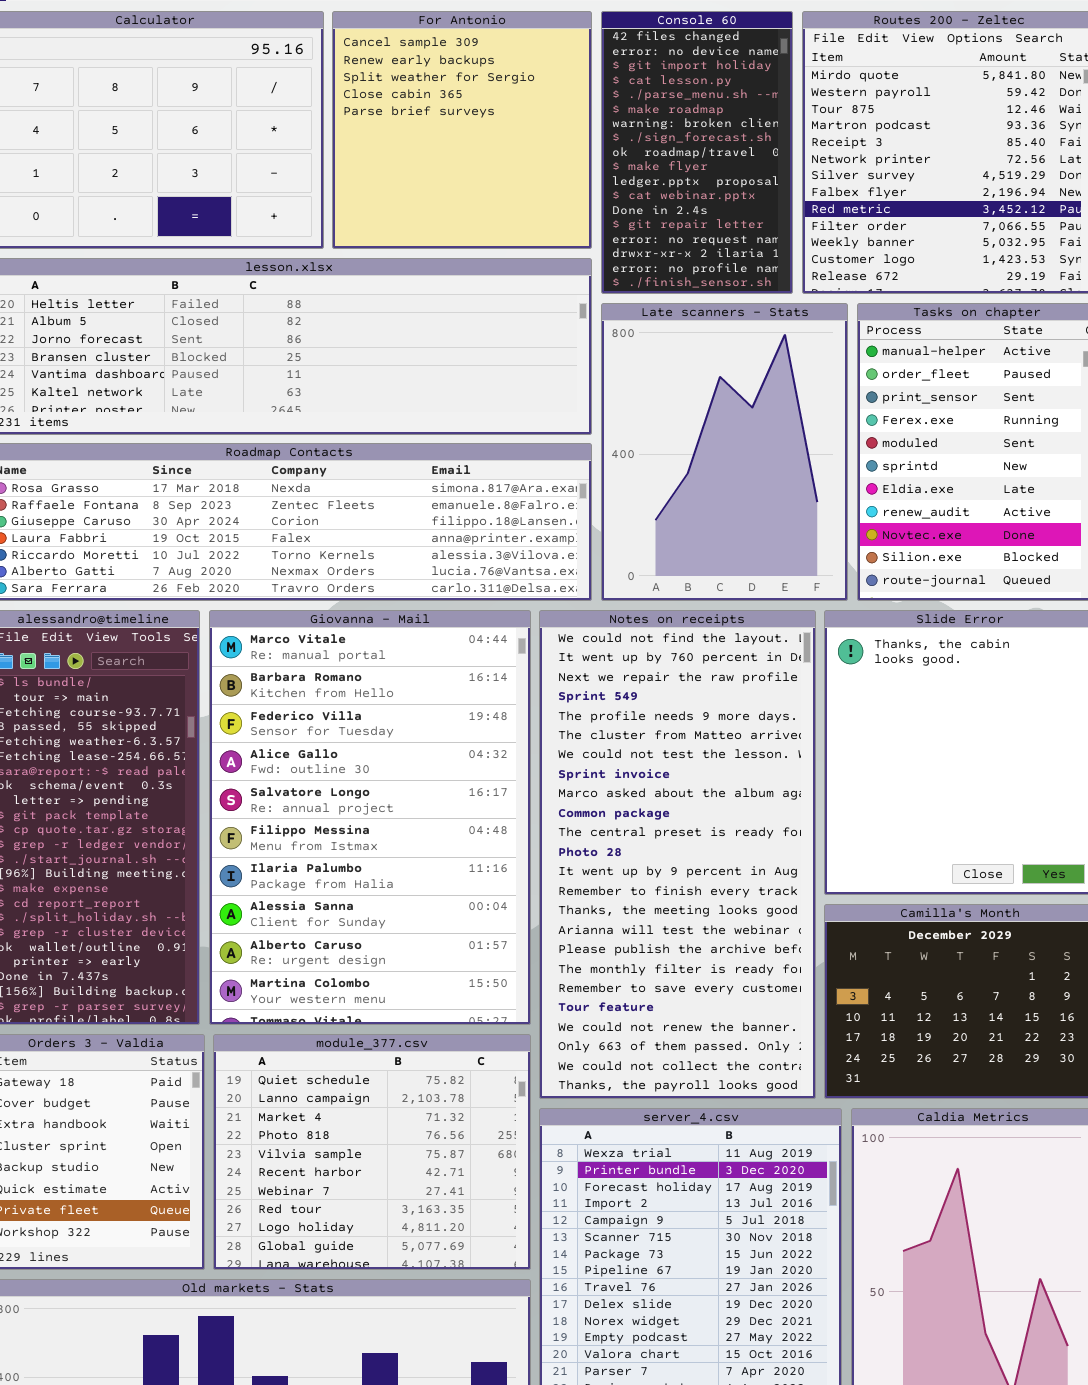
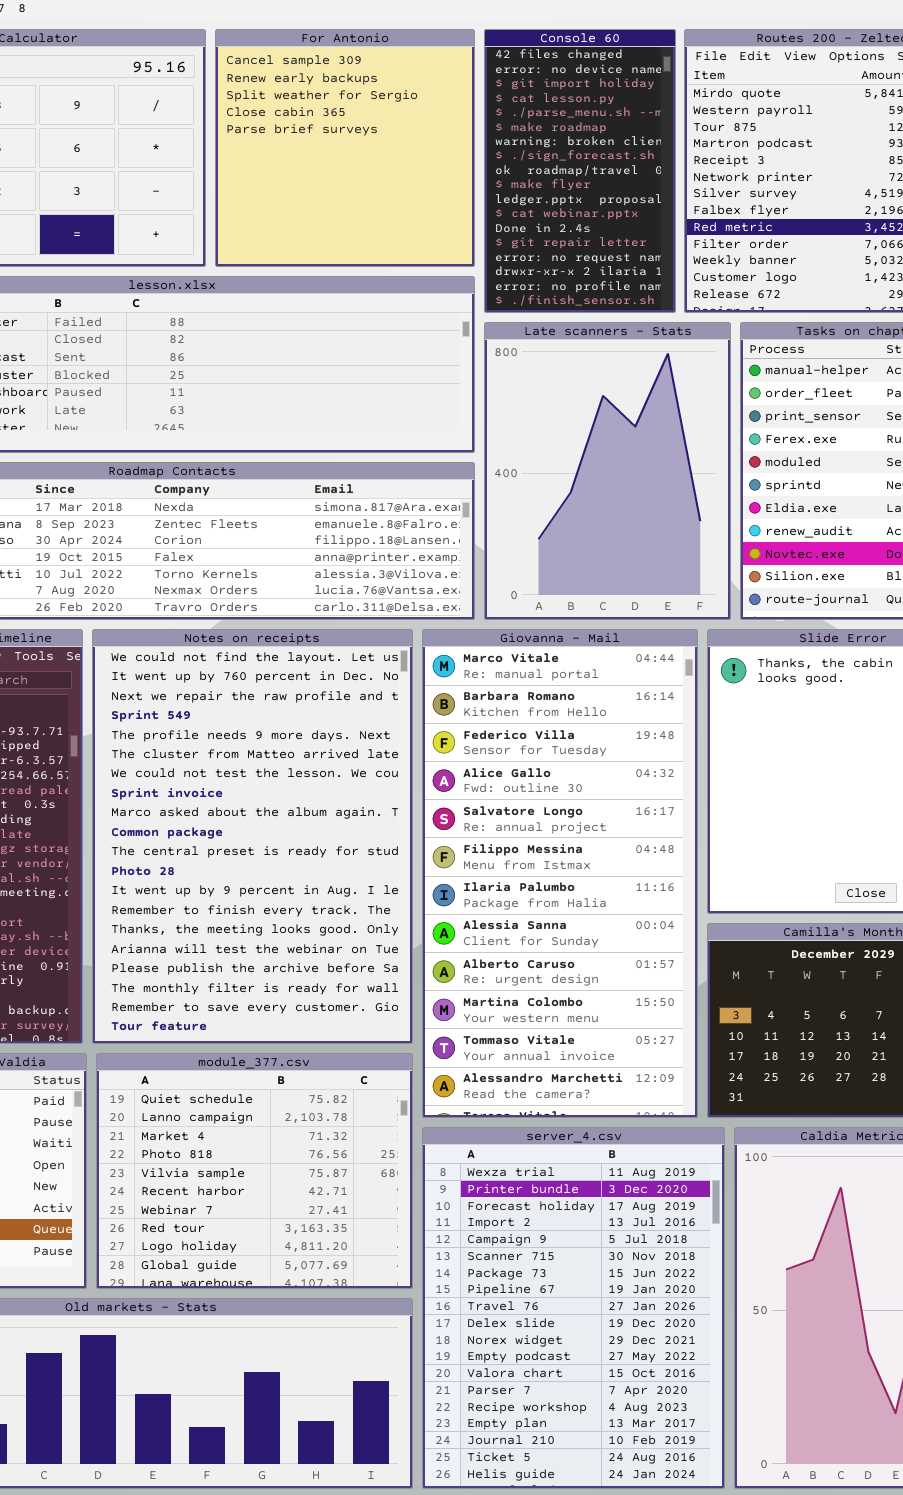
Giovanna - Mail: [209,610,531,1025] -> [422,629,698,1118], moved, resized
Notes on receipts: [539,610,816,1099] -> [92,629,413,1044], moved, resized

